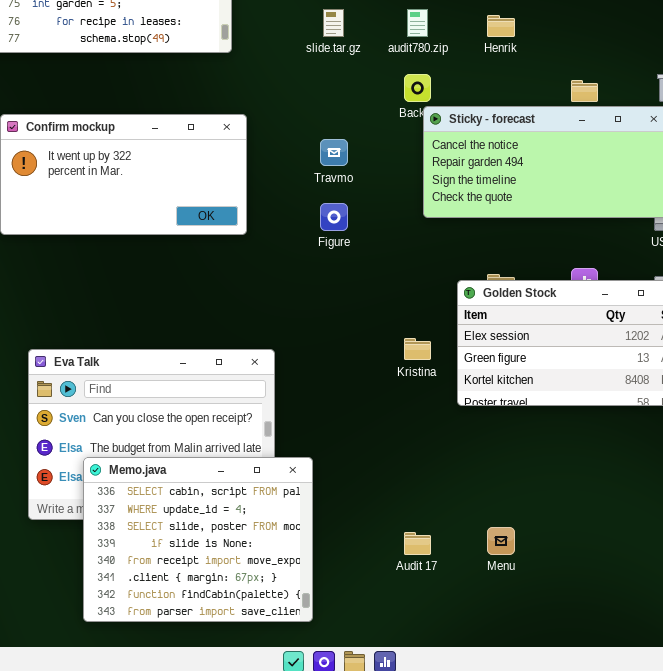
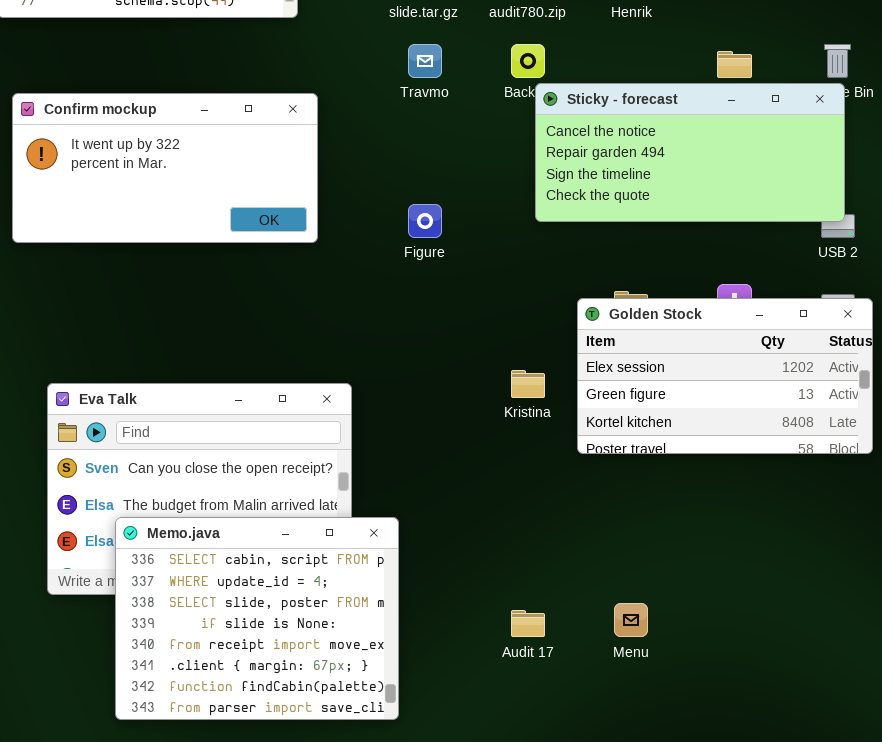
Travmo: [320,139,348,166] -> [408,44,442,78], moved

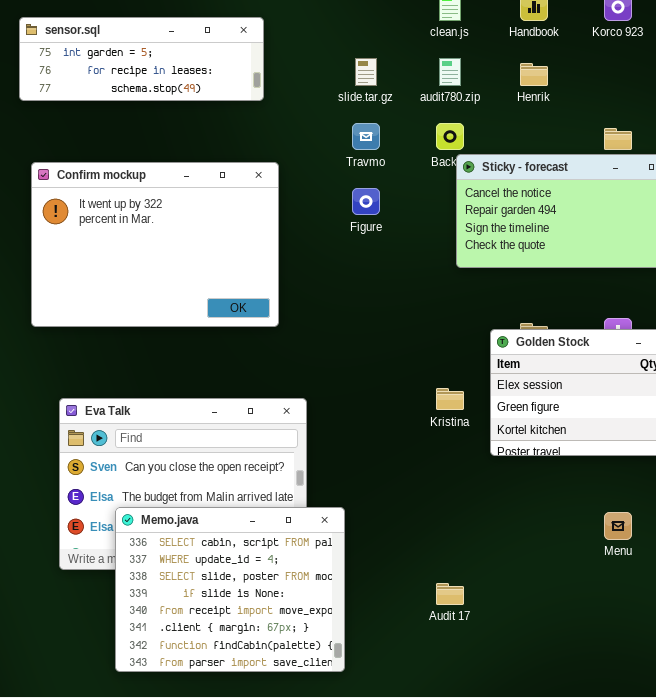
Confirm mockup: [12,93,318,243] -> [31,162,279,327], resized
Figure: [408,204,442,238] -> [352,188,380,215], moved
Menu: [614,603,648,637] -> [604,512,632,540], moved

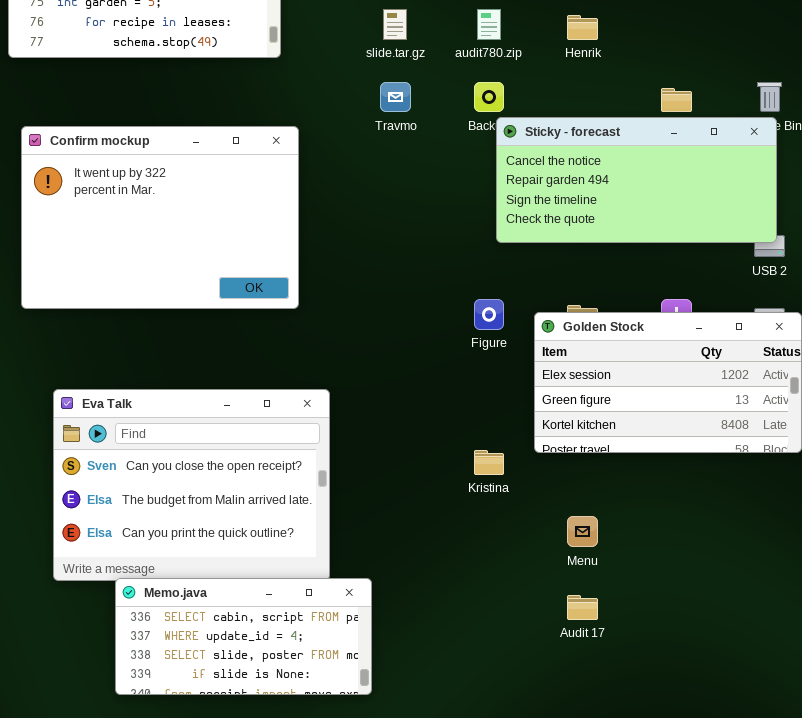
Figure: [352,188,380,215] -> [474,299,504,330], moved
Kristina: [436,388,464,410] -> [474,450,504,475], moved
Memo.java: [115,507,345,672] -> [115,578,372,695], resized
Menu: [604,512,632,540] -> [567,516,598,547], moved
Audit 17: [436,583,464,605] -> [567,595,598,620], moved

